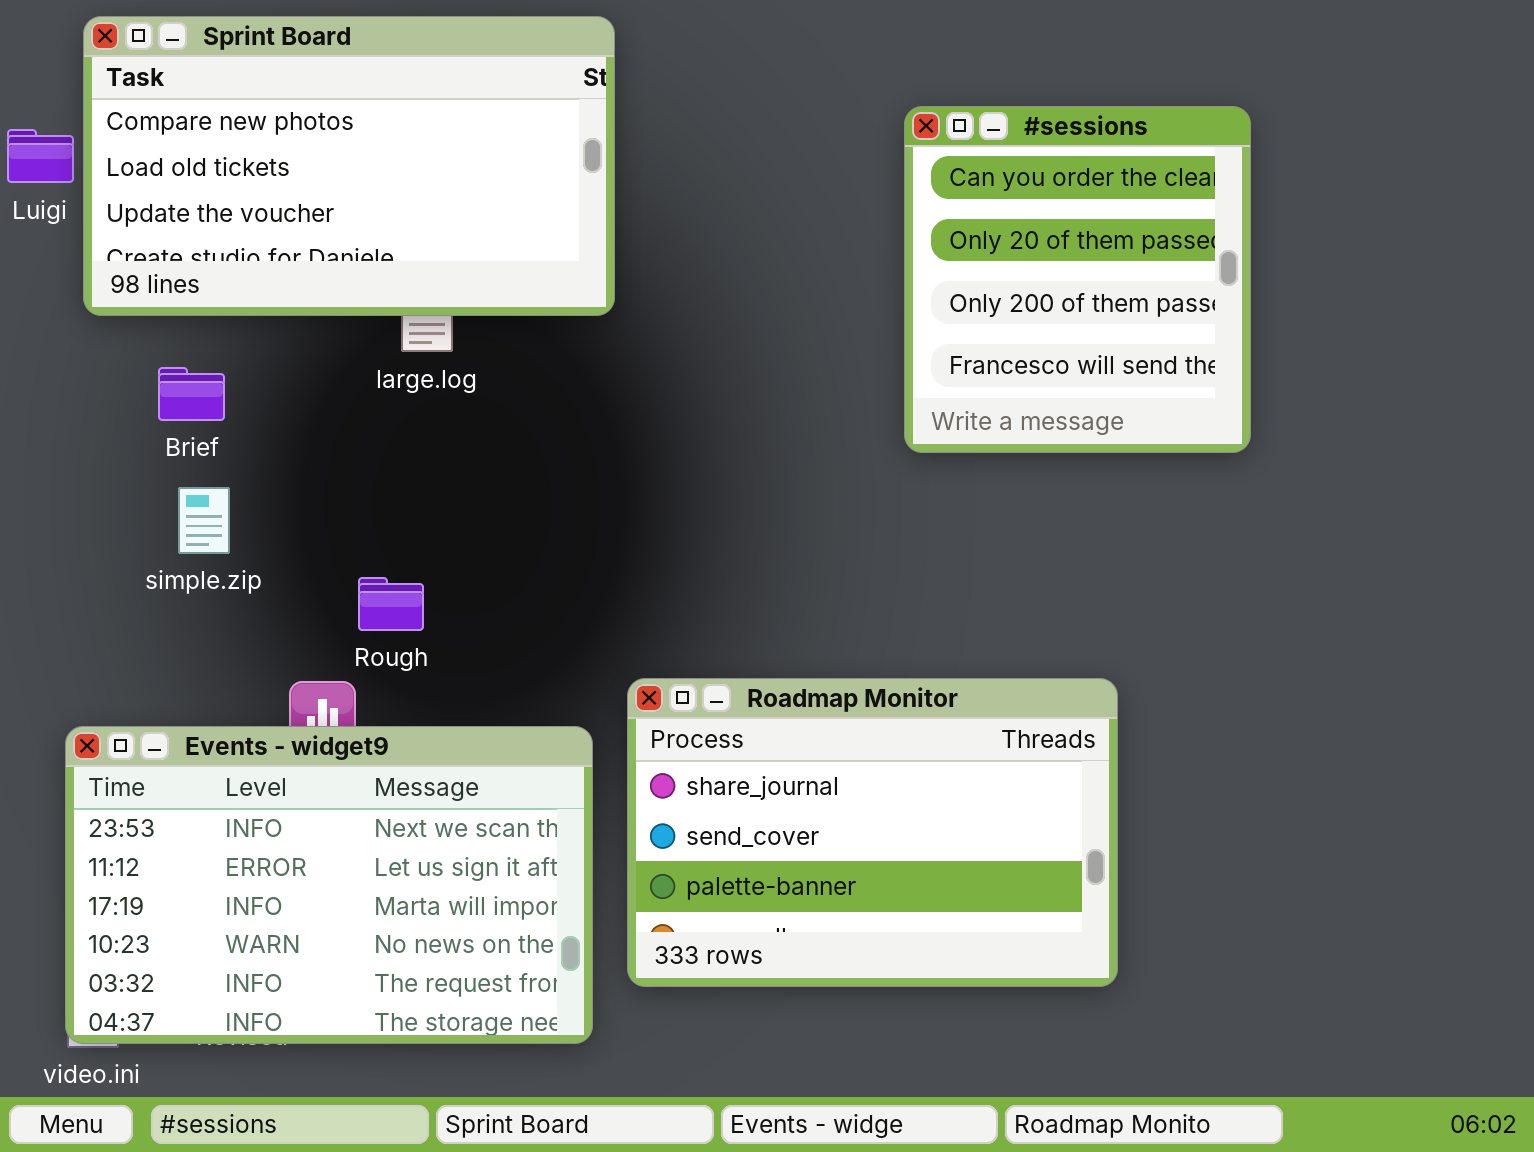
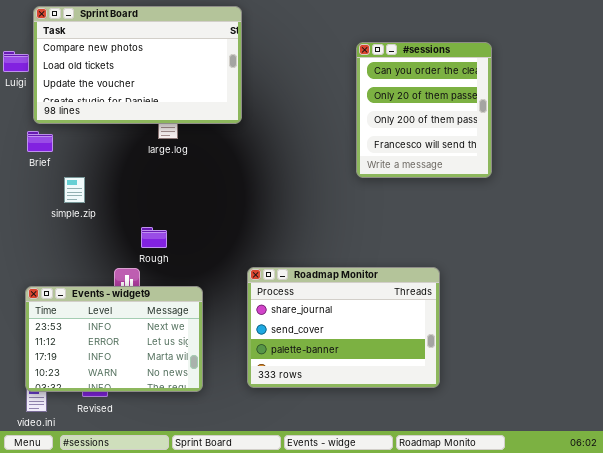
Brief: [158,367,225,421] -> [27,131,53,152], moved
simple.zip: [178,487,230,554] -> [64,177,85,203], moved
Events - widget9: [65,726,593,1044] -> [25,286,203,392], resized

